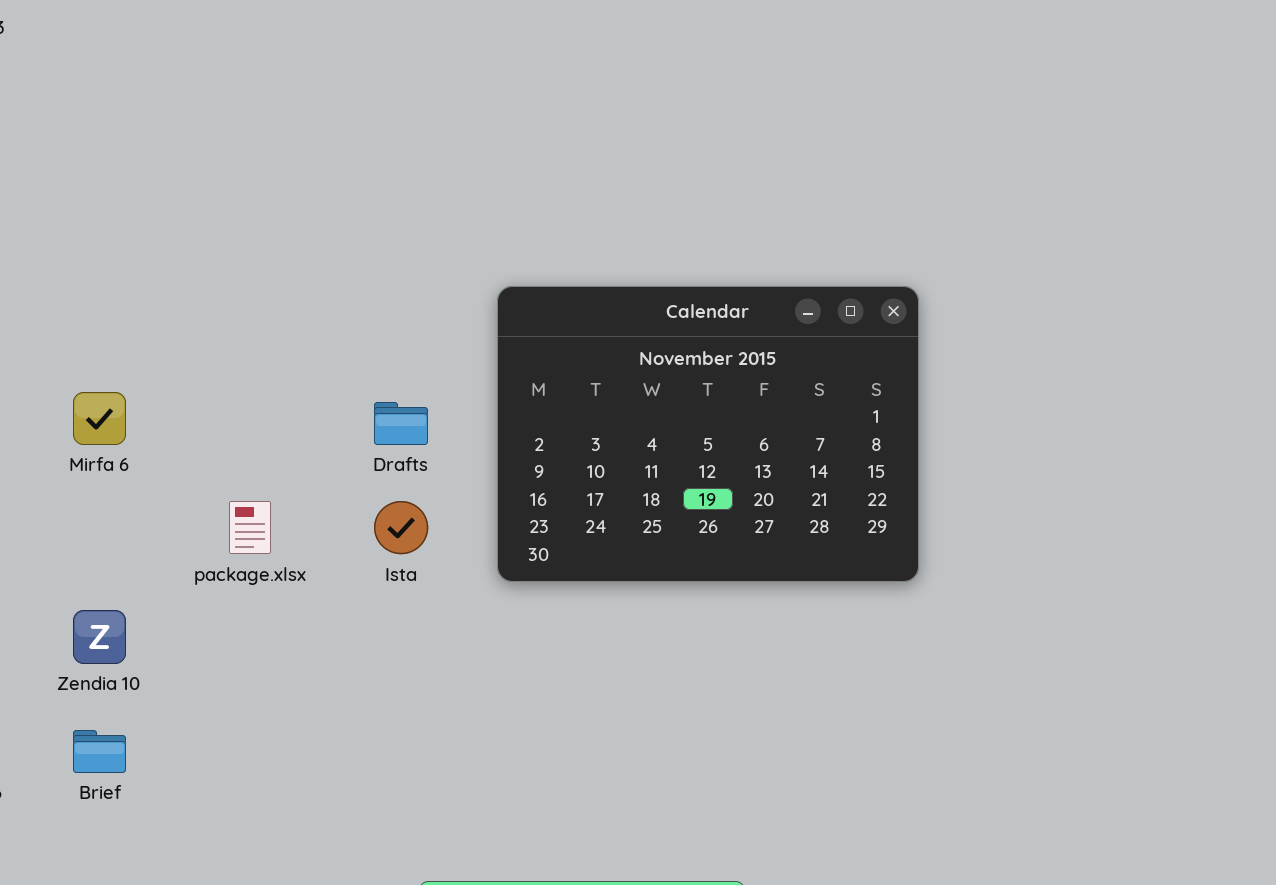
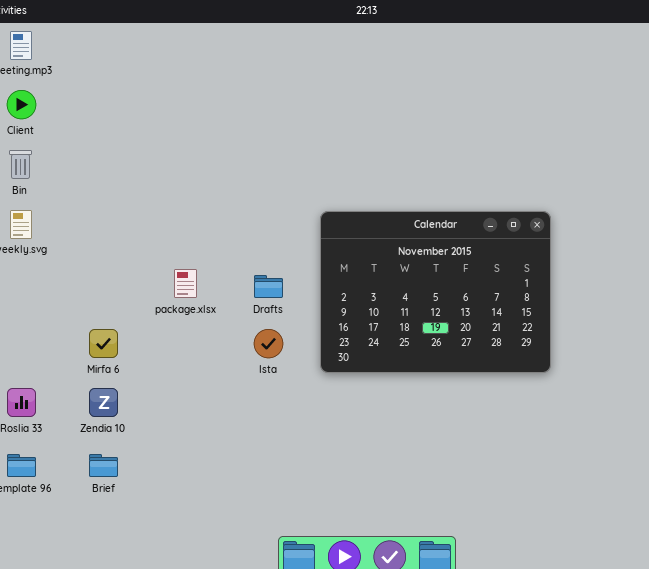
Mirfa 6: [73,392,126,445] -> [89,329,118,358], moved
package.xlsx: [229,501,271,554] -> [174,269,197,298], moved

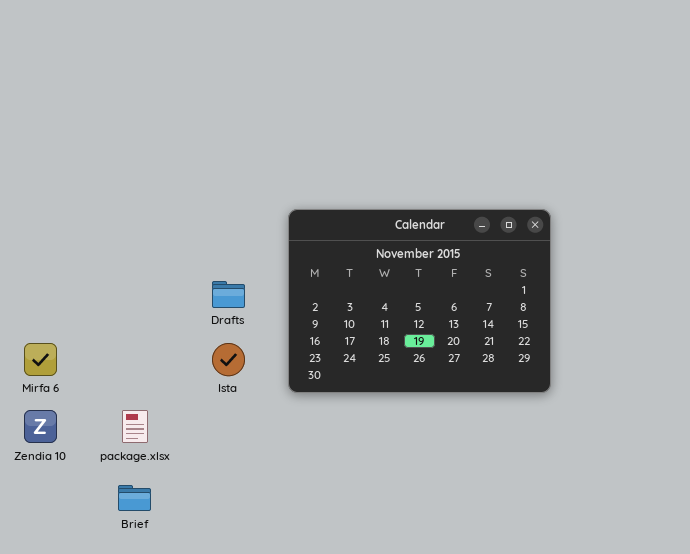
package.xlsx: [174,269,197,298] -> [122,410,148,443], moved
Brief: [89,454,118,477] -> [118,485,151,511], moved

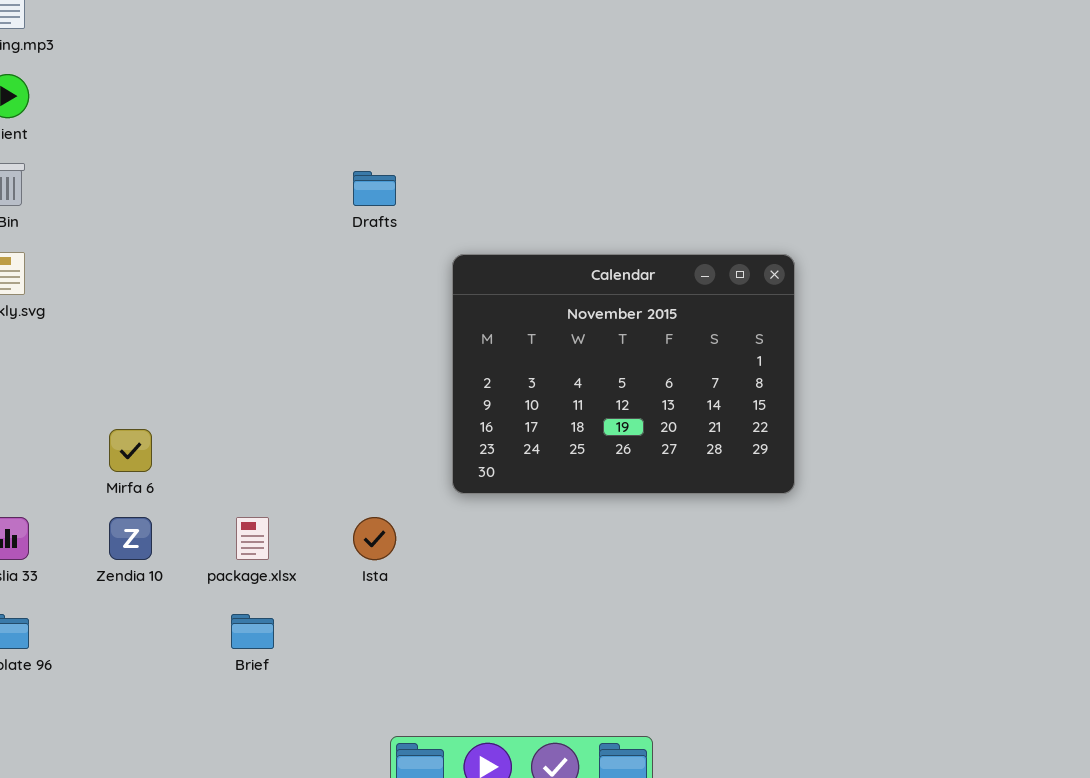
Drafts: [212,281,245,308] -> [353,171,396,206], moved
Ista: [212,343,245,376] -> [353,517,396,560], moved

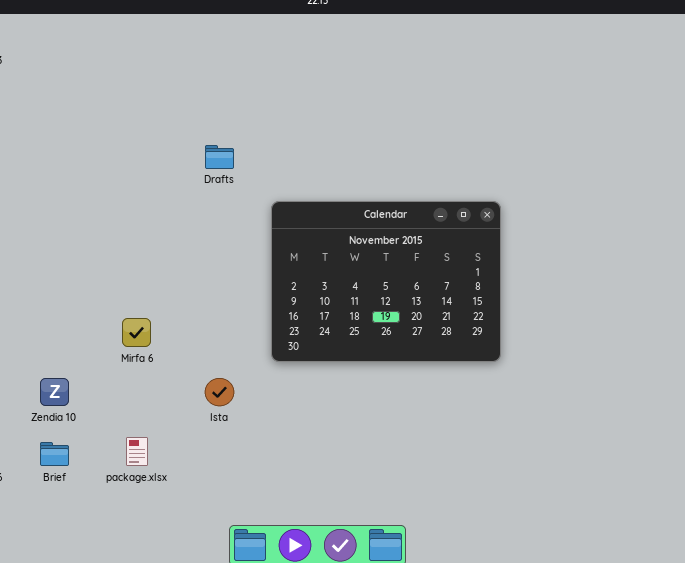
Mirfa 6: [109,429,152,472] -> [122,318,151,347], moved
package.xlsx: [236,517,269,560] -> [126,437,148,466], moved
Brief: [231,614,274,649] -> [40,442,69,466], moved

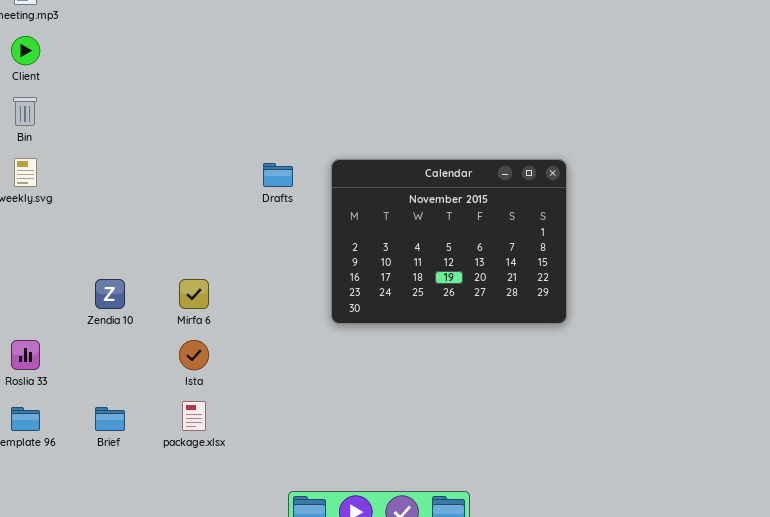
Drafts: [205,145,234,169] -> [263,163,293,187], moved
Zendia 10: [40,378,69,406] -> [95,279,125,309], moved
Ista: [205,378,234,406] -> [179,340,209,370], moved

